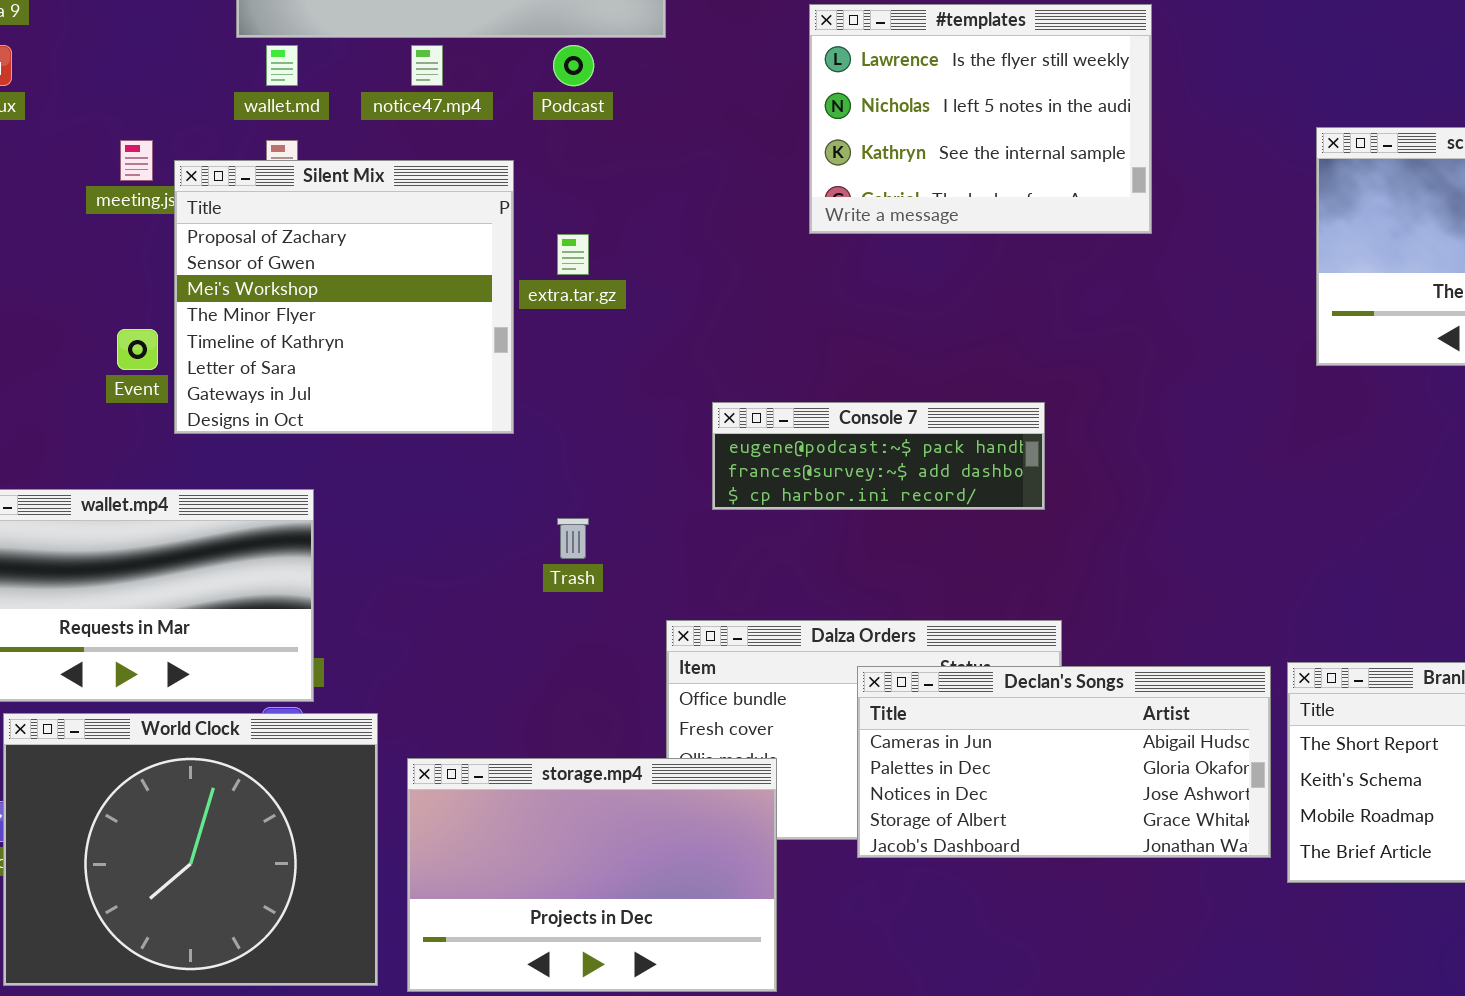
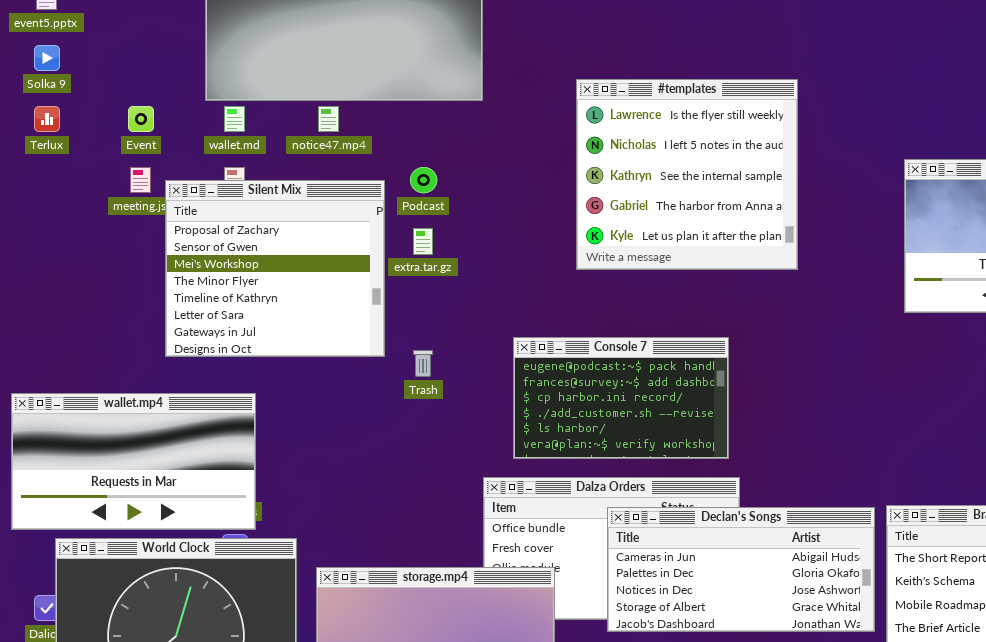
#templates: [809,4,1152,234] -> [576,79,798,270], resized
Podcast: [553,45,594,86] -> [410,167,437,193], moved
Event: [117,329,158,370] -> [128,106,154,132], moved
Console 7: [712,402,1045,510] -> [513,337,729,459], resized
Trash: [557,518,589,559] -> [413,350,433,377], moved

